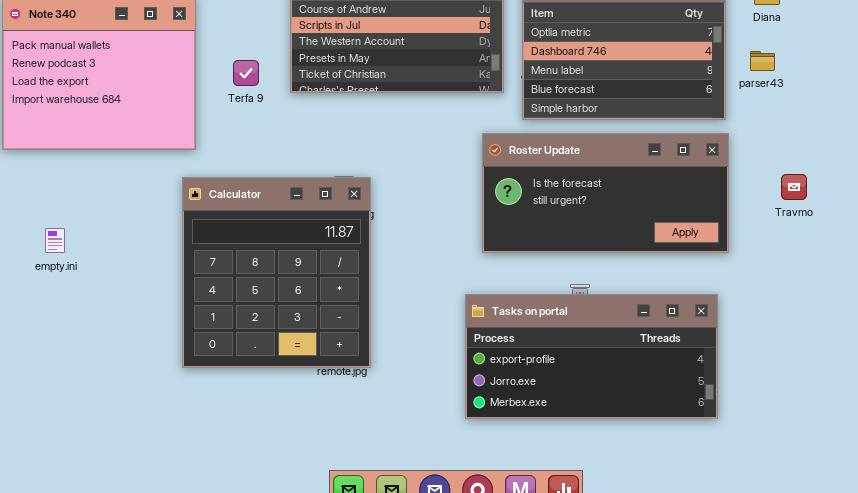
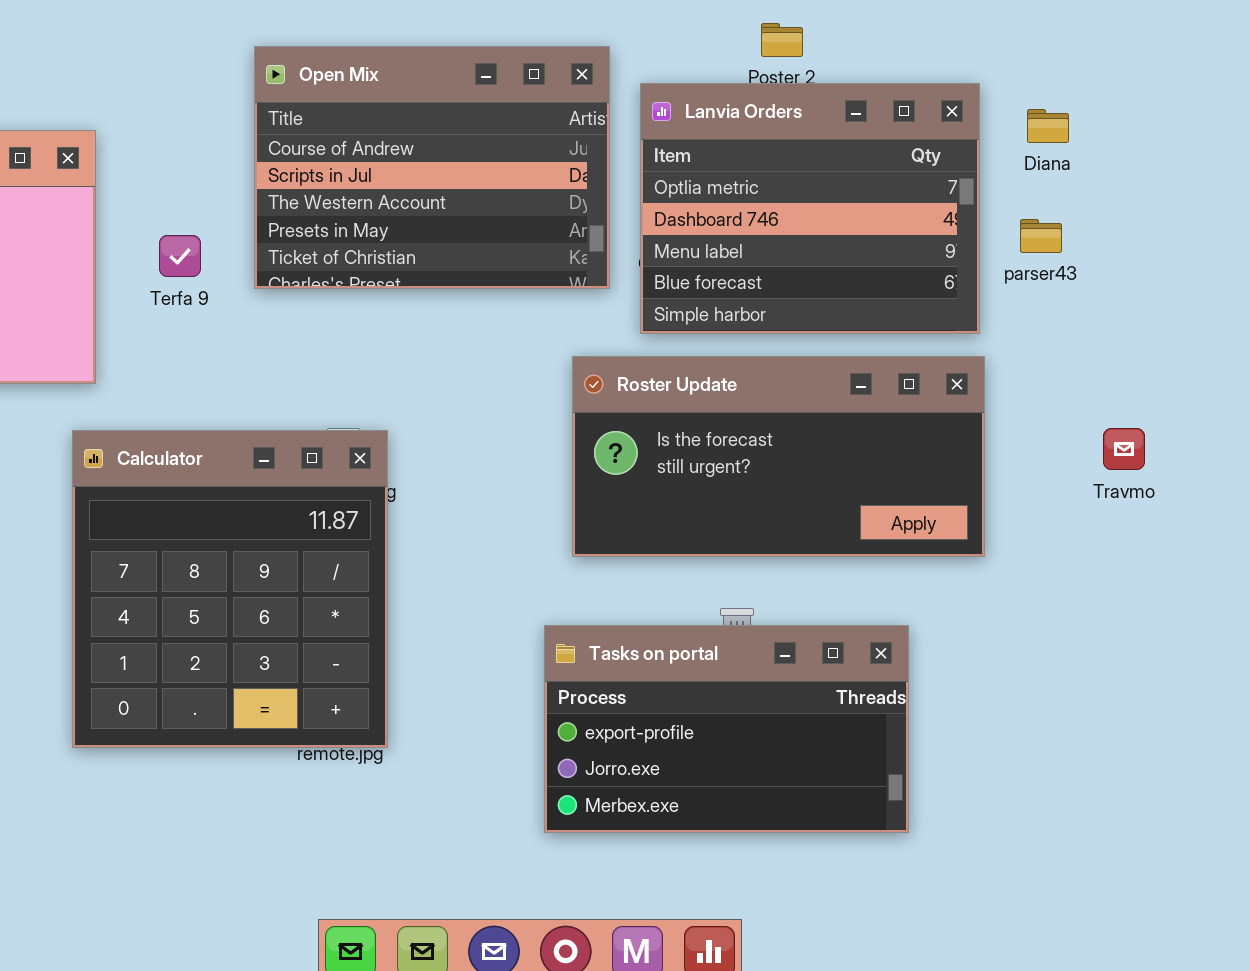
Travmo: [781,174,807,200] -> [1103,428,1145,470], moved
Tasks on portal: [465,294,718,419] -> [544,625,909,833], resized

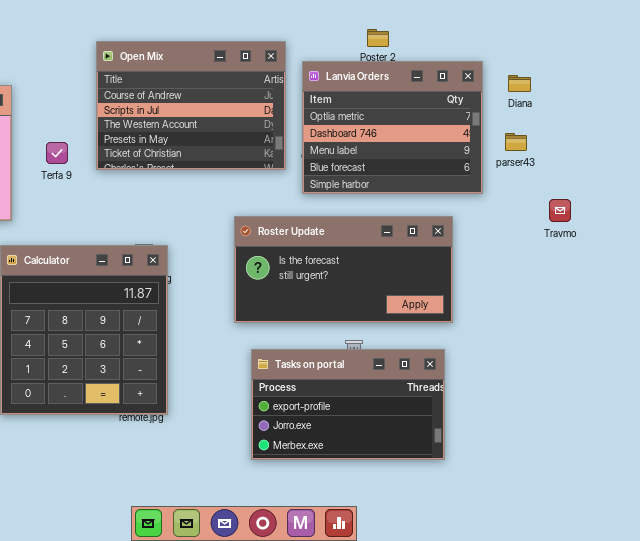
Roster Update: [572,356,985,557] -> [234,216,453,323], moved
Travmo: [1103,428,1145,470] -> [549,199,571,222], moved

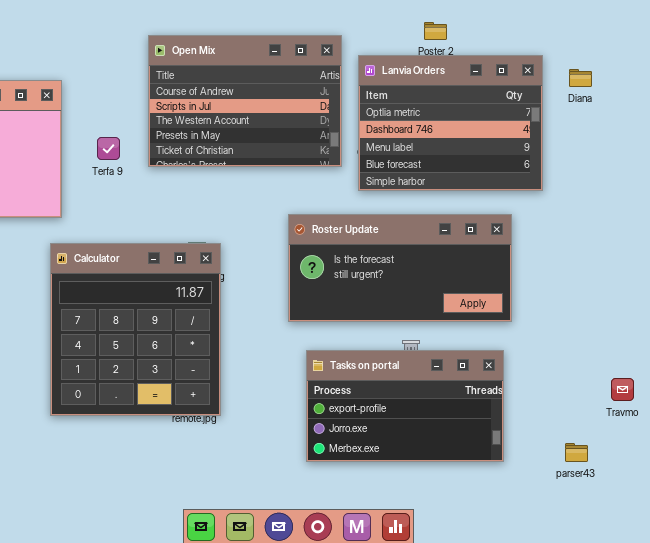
parser43: [505,133,527,151] -> [565,443,588,462], moved
Travmo: [549,199,571,222] -> [611,378,634,401], moved

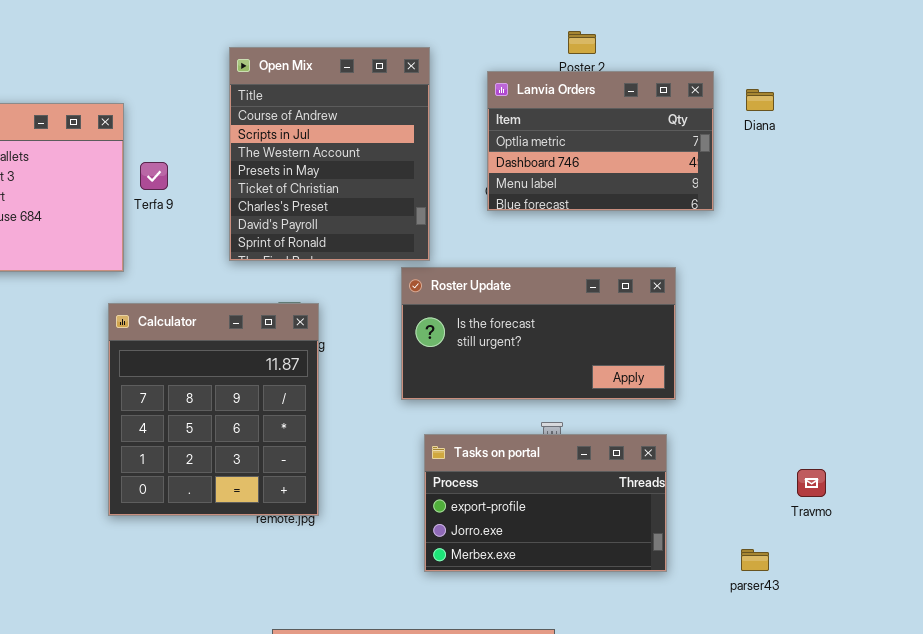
Open Mix: [148,35,342,167] -> [229,47,430,261], resized
Lanvia Orders: [358,55,543,191] -> [487,71,714,211], resized
Terfa 9: [97,137,120,160] -> [140,162,168,190], moved

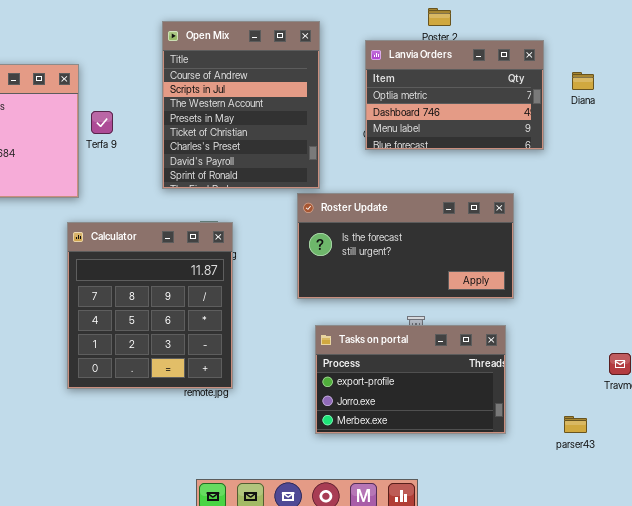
Diana: [746,89,774,111] -> [572,72,594,90], moved

